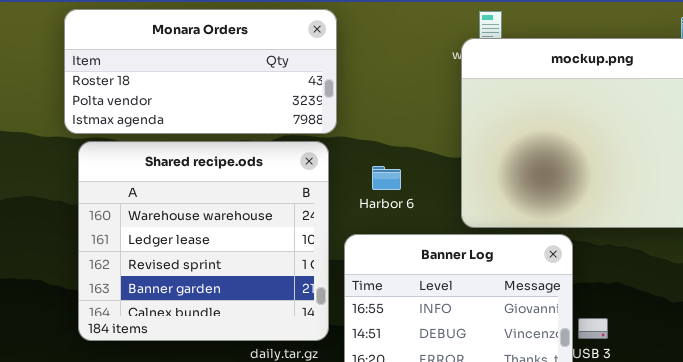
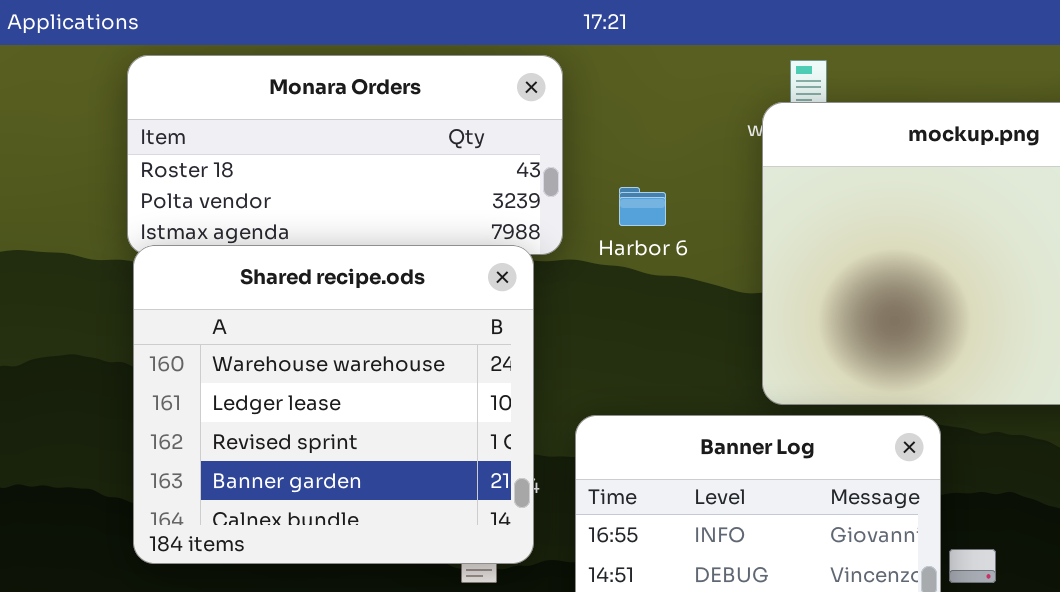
Shared recipe.ods: [78,141,329,341] -> [133,245,534,564], moved
Harbor 6: [372,166,401,190] -> [619,187,666,226], moved

